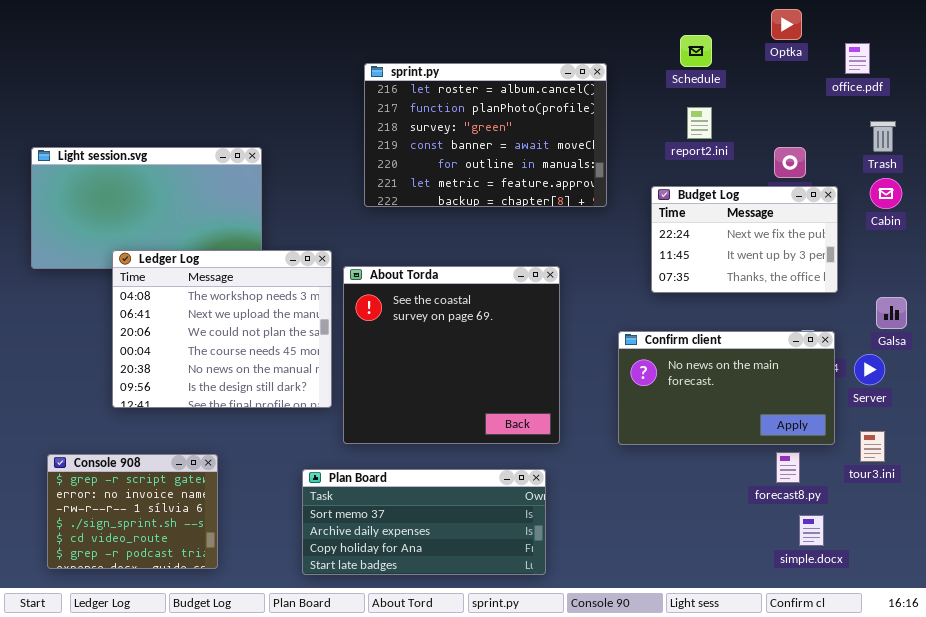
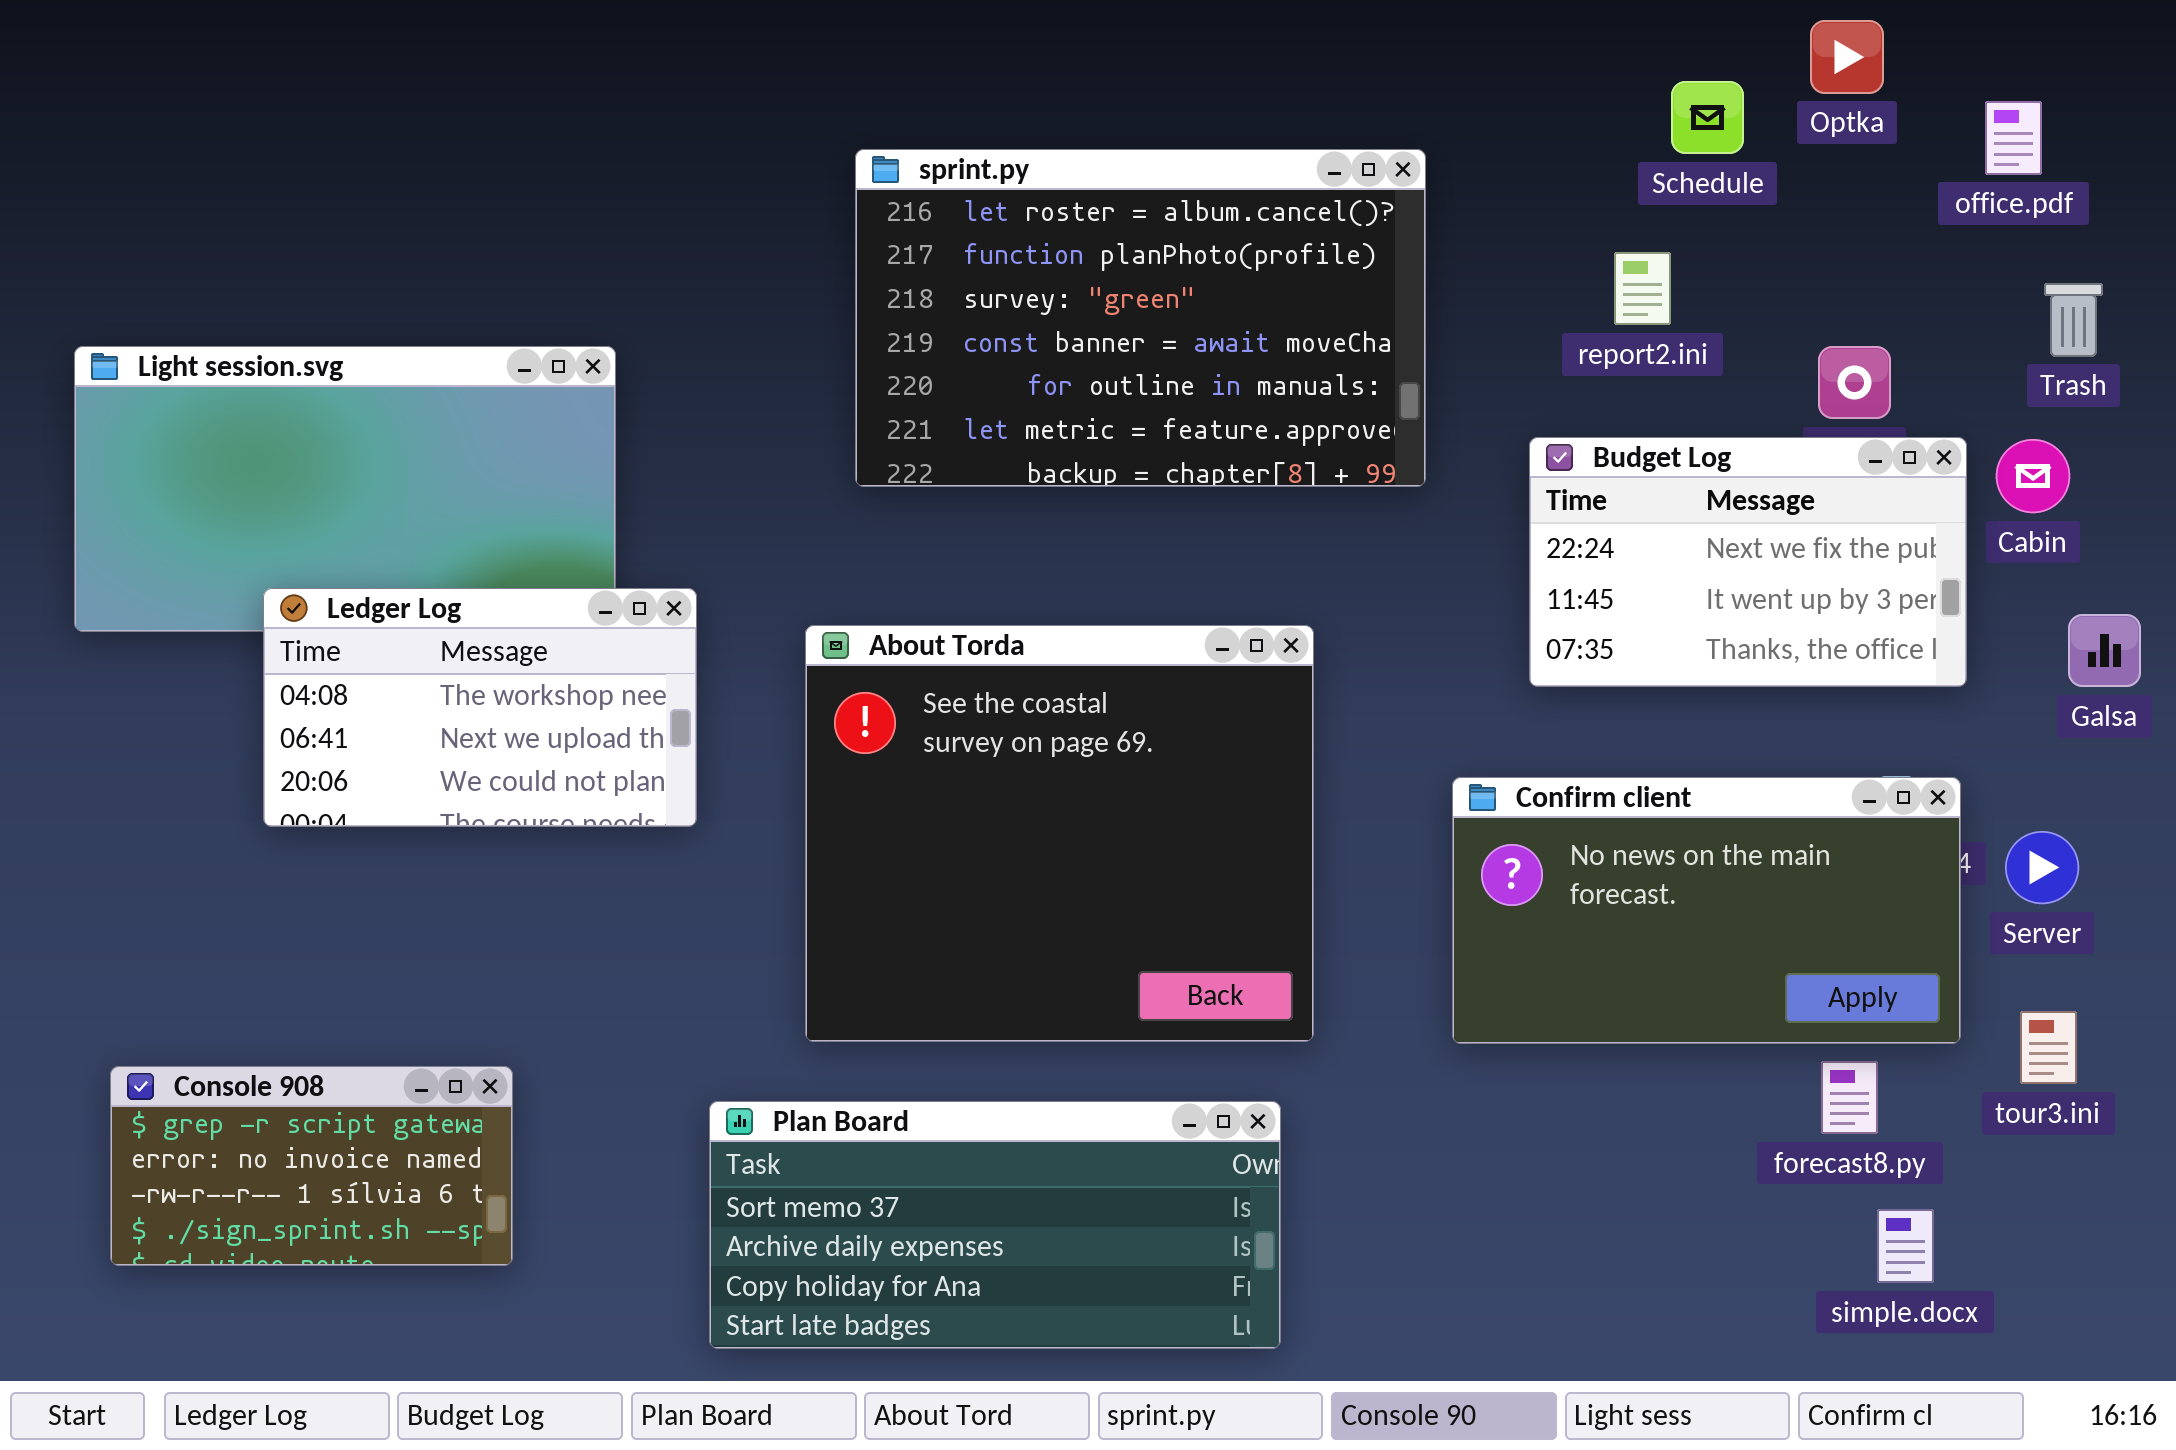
Schedule: [680,35,712,67] -> [1671,81,1744,154], moved
Cabin: [870,178,902,209] -> [1996,439,2070,513], moved
Ledger Log: [112,250,332,408] -> [263,588,697,827], resized
Galsa: [876,297,907,329] -> [2068,614,2141,687], moved
Console 908: [47,454,218,569] -> [110,1066,513,1266], resized

